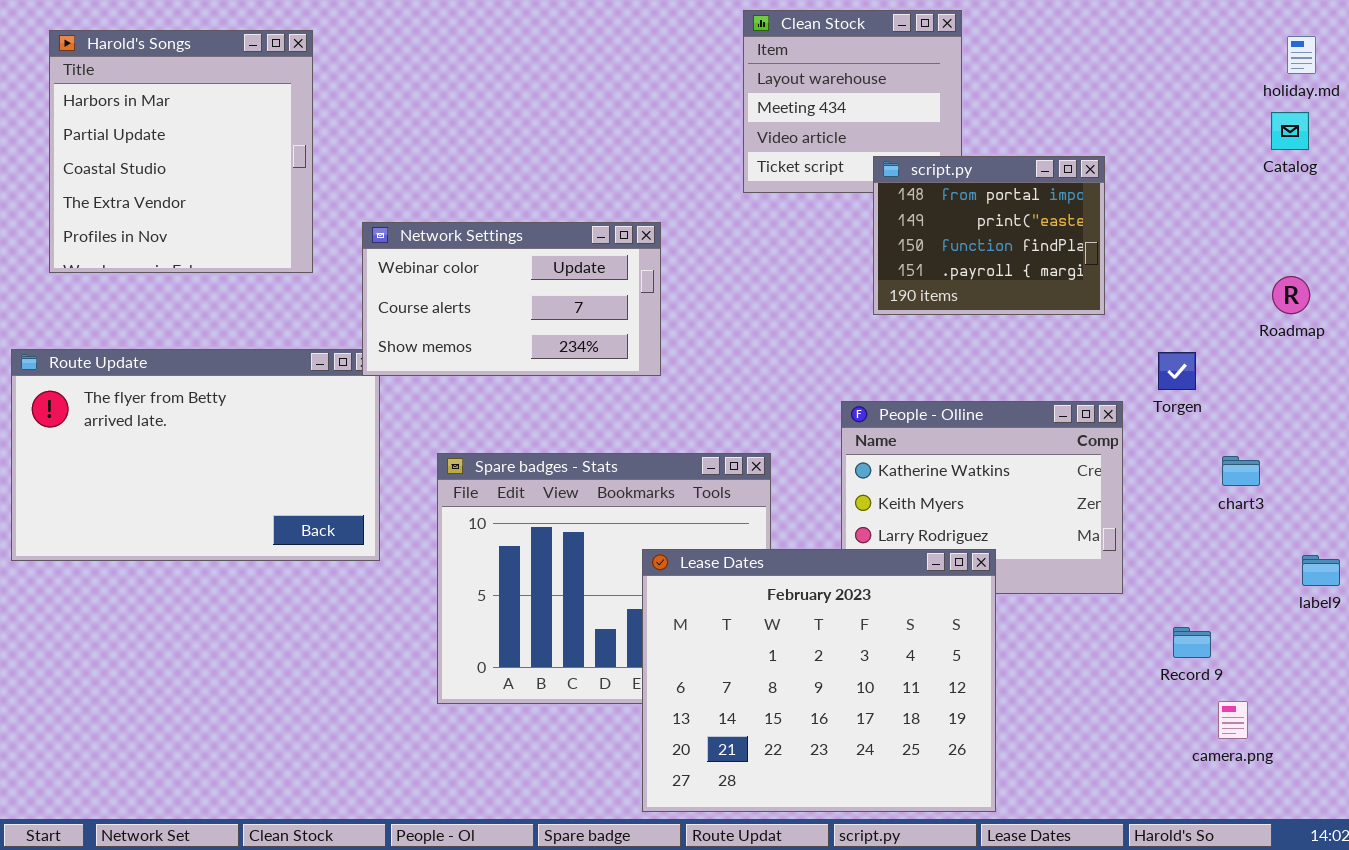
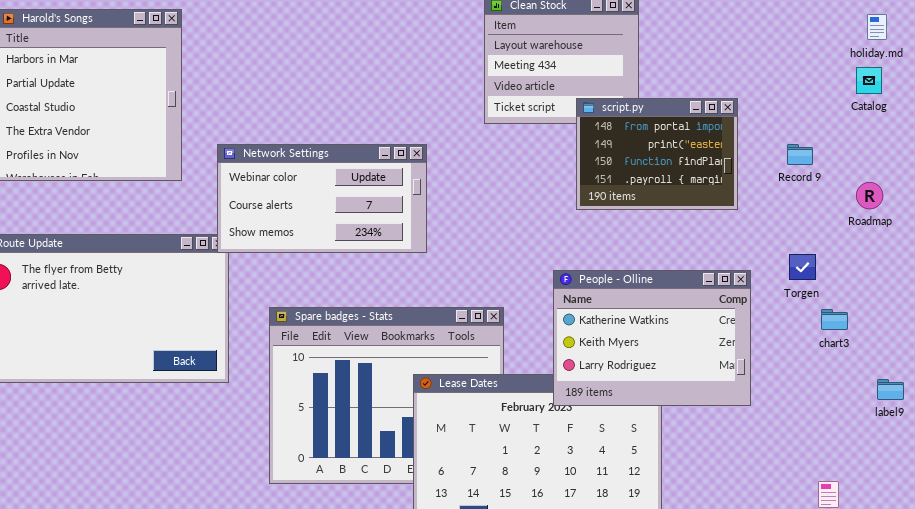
Torgen: [1158,352,1196,390] -> [789,254,816,280], moved
People - Olline: [841,401,1123,594] -> [553,270,751,406], raised
Record 9: [1173,627,1211,658] -> [787,144,813,165], moved

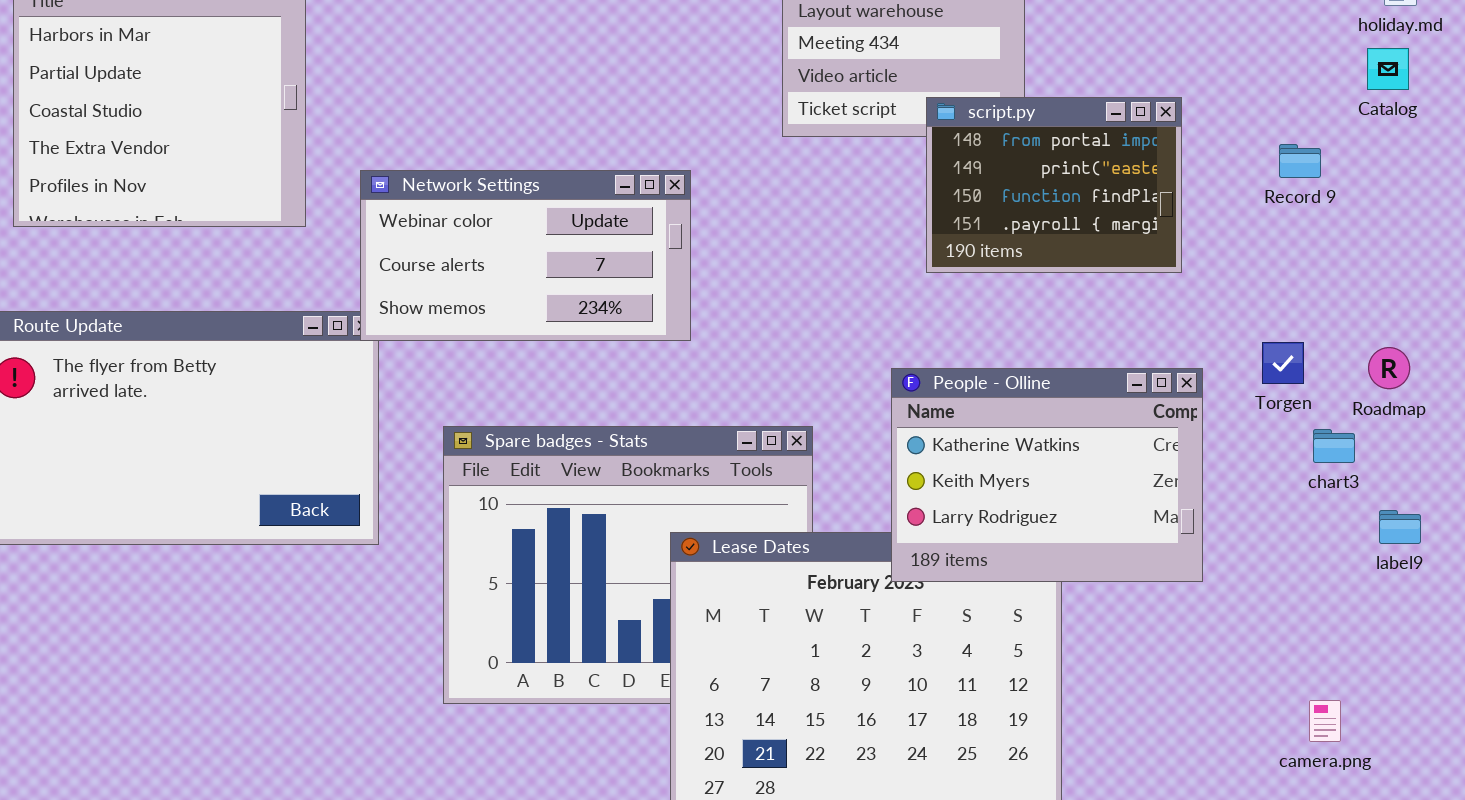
Record 9: [787,144,813,165] -> [1279,144,1321,178], moved
Roadmap: [856,182,883,209] -> [1368,347,1410,389], moved
label9: [877,379,904,400] -> [1379,510,1421,544], moved

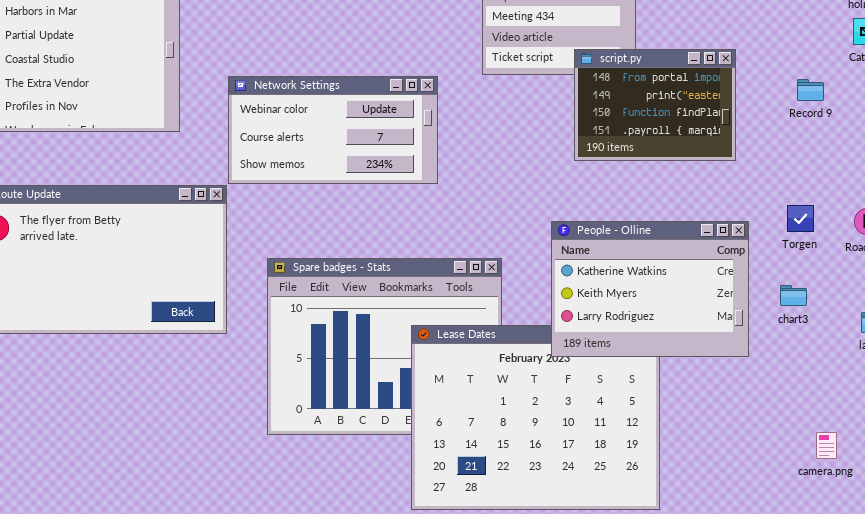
Network Settings: [360,170,691,341] -> [228,76,438,184], moved
chart3: [1313,429,1355,463] -> [780,285,807,306], moved

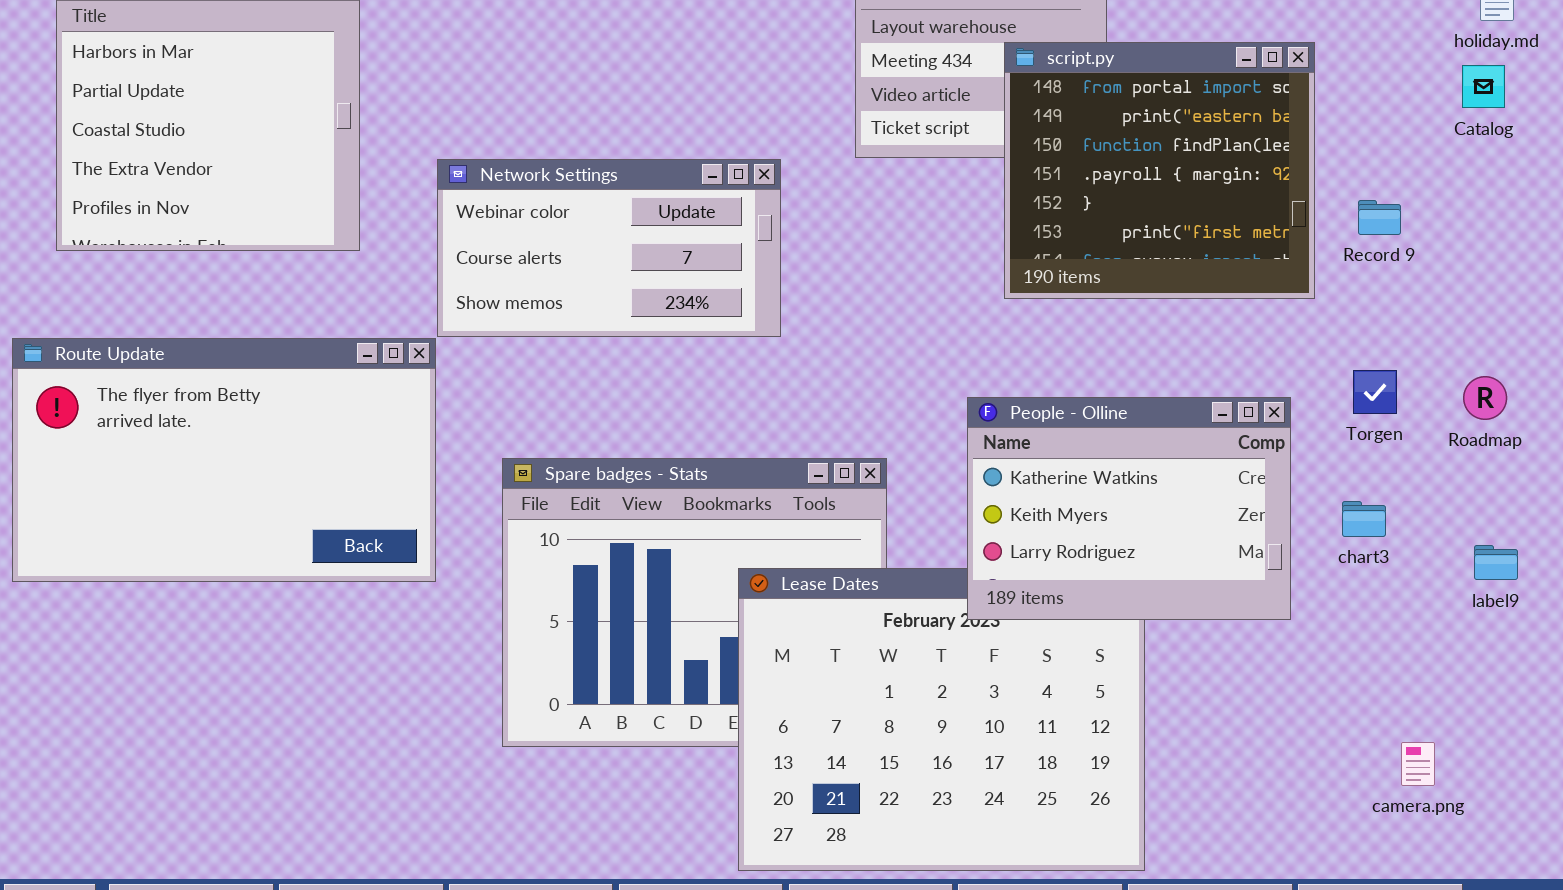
script.py: [574,49,736,161] -> [1004,42,1315,299], resized
Record 9: [797,79,824,101] -> [1358,200,1401,235], moved

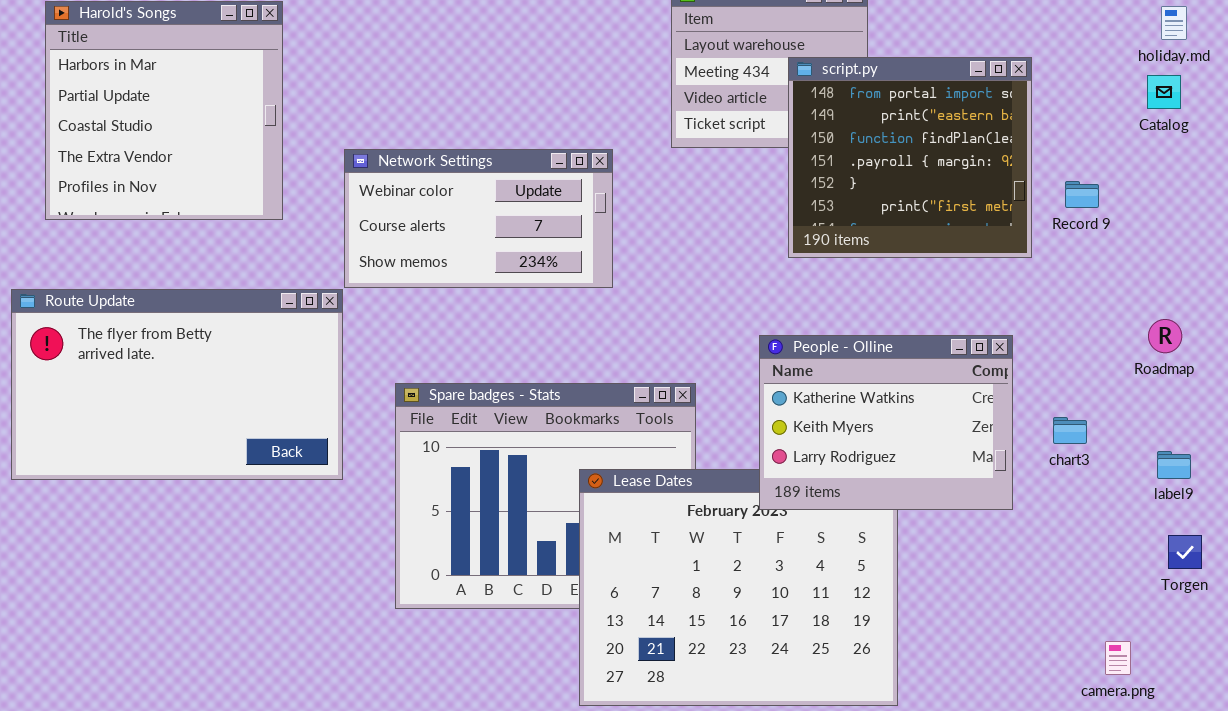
Torgen: [1353,370,1397,414] -> [1168,535,1202,569], moved
camera.png: [1401,742,1435,786] -> [1105,641,1131,675], moved

